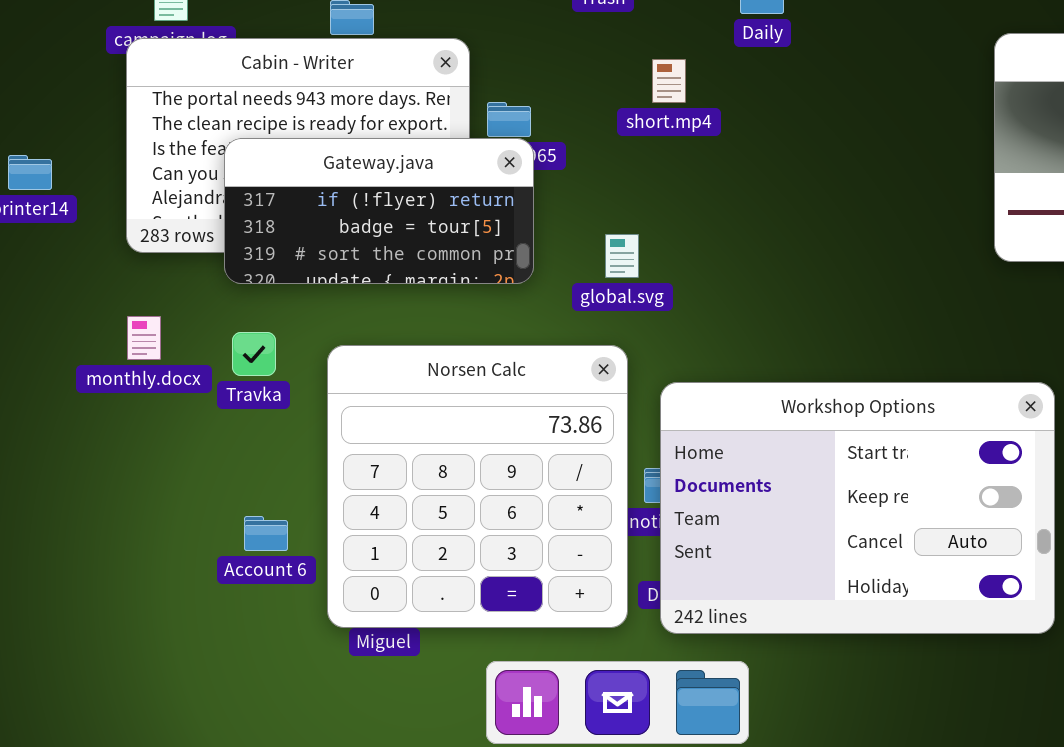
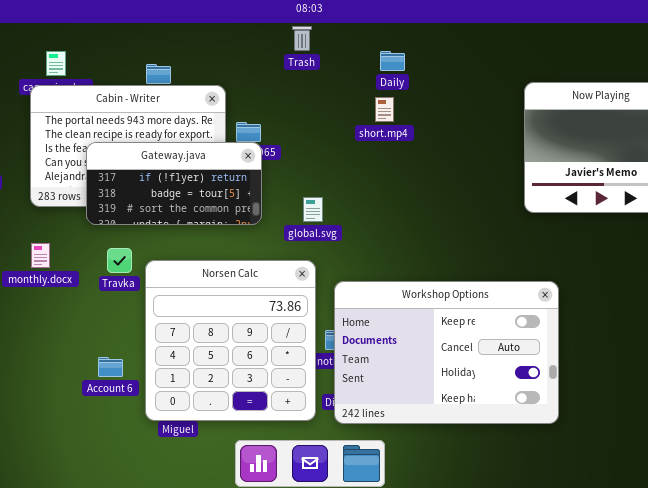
short.mp4: [652,59,686,103] -> [375,97,394,122], moved
Travka: [232,332,276,376] -> [107,248,132,273], moved
Workshop Options: [660,382,1055,634] -> [334,281,559,424], scrolled down 1 row

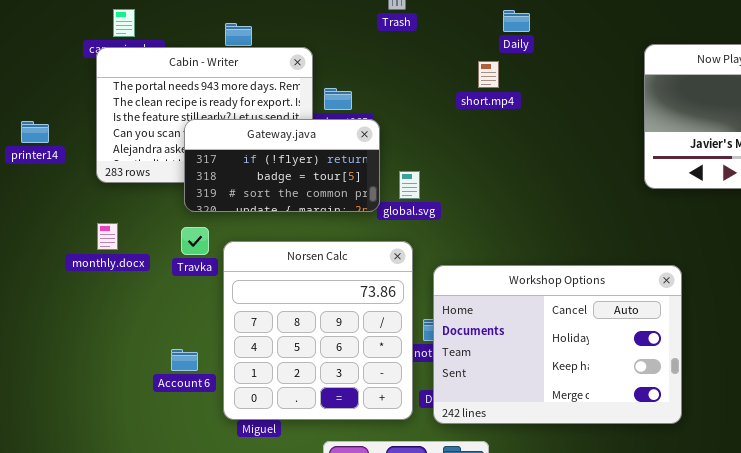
Daily: [380,51,405,71] -> [503,10,530,32], moved
Gateway.java: [86,142,262,225] -> [184,119,380,212], moved
Workshop Options: [334,281,559,424] -> [433,265,682,424], scrolled down 1 row

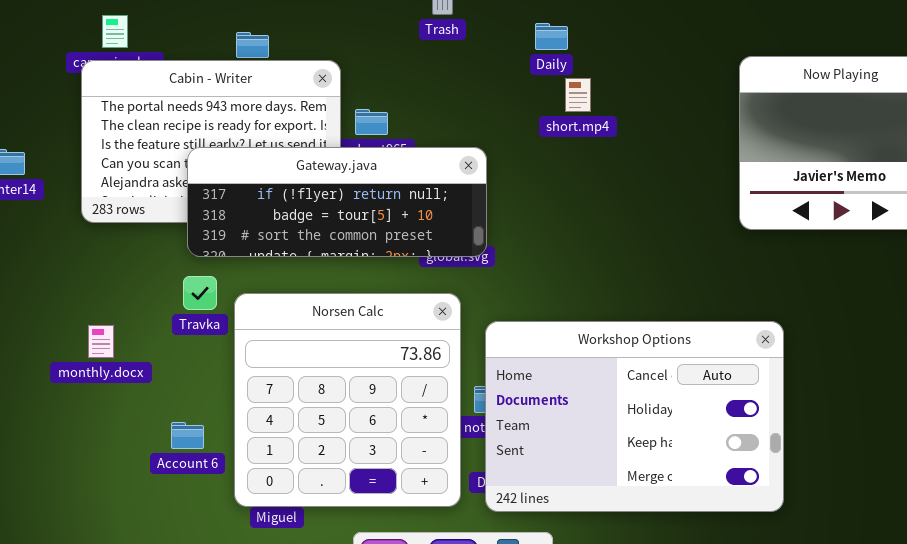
Daily: [503,10,530,32] -> [535,23,568,50], moved
short.mp4: [478,61,499,88] -> [565,78,591,112], moved
Gateway.java: [184,119,380,212] -> [187,147,487,257], resized
monthly.docx: [97,223,118,250] -> [88,325,114,358], moved

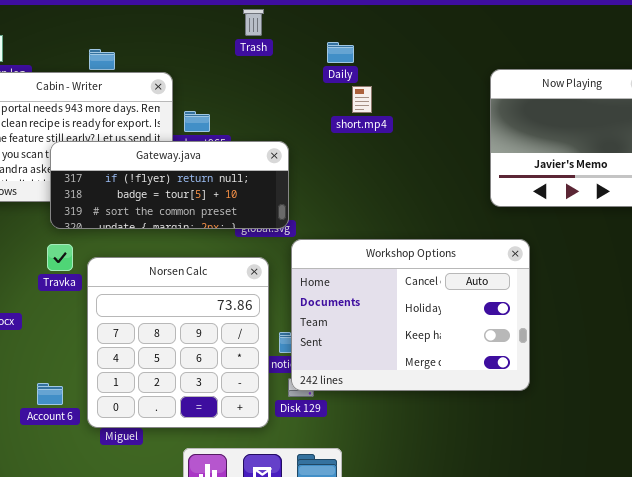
Workshop Options: [485,321,784,512] -> [291,239,530,391], moved
Account 6: [171,422,204,449] -> [37,383,63,405], moved

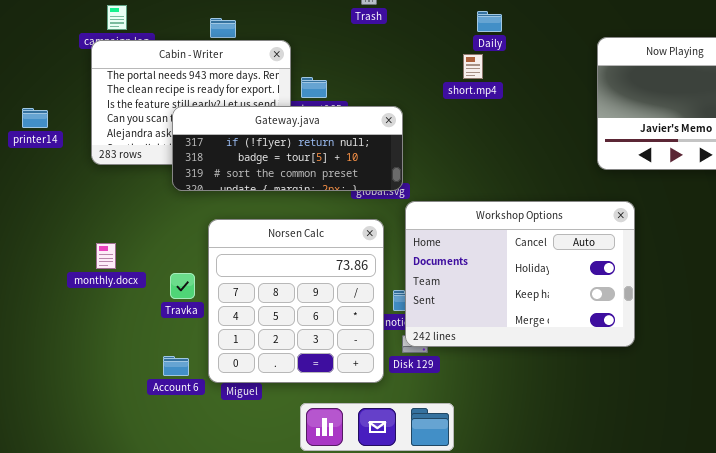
Daily: [327,42,354,63] -> [477,11,502,32], moved
Travka: [47,244,73,271] -> [170,273,195,299], moved
Account 6: [37,383,63,405] -> [163,356,189,376], moved

